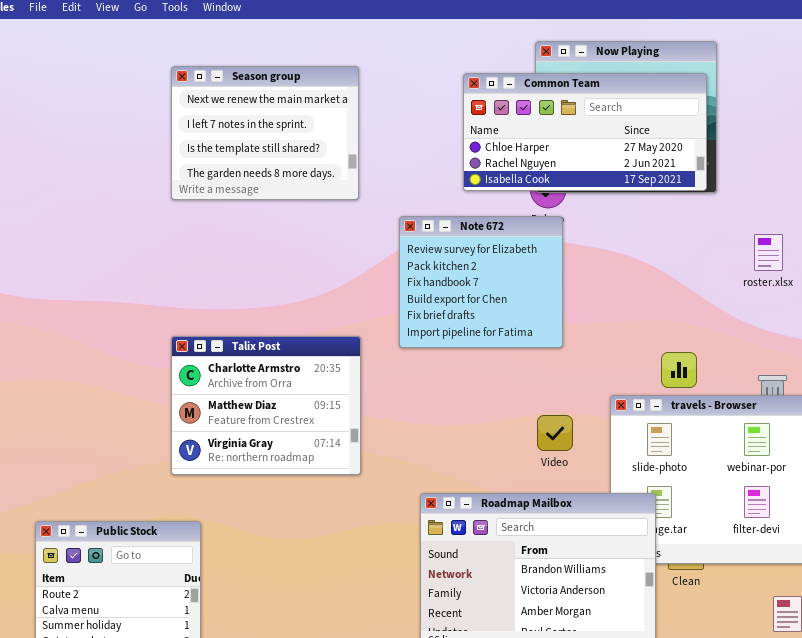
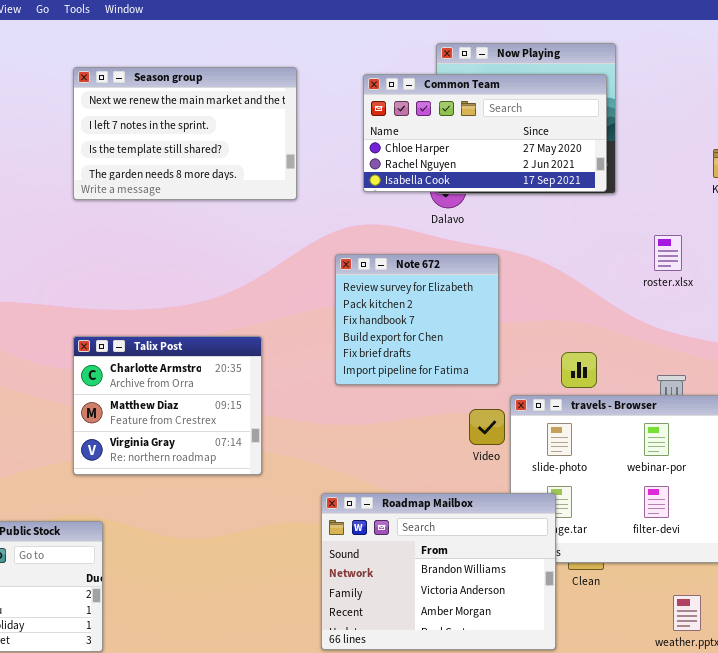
Season group: [171,66,359,200] -> [73,67,297,200], resized
Note 672: [399,216,563,348] -> [335,254,499,385], moved
Video: [537,415,573,451] -> [469,409,505,445], moved

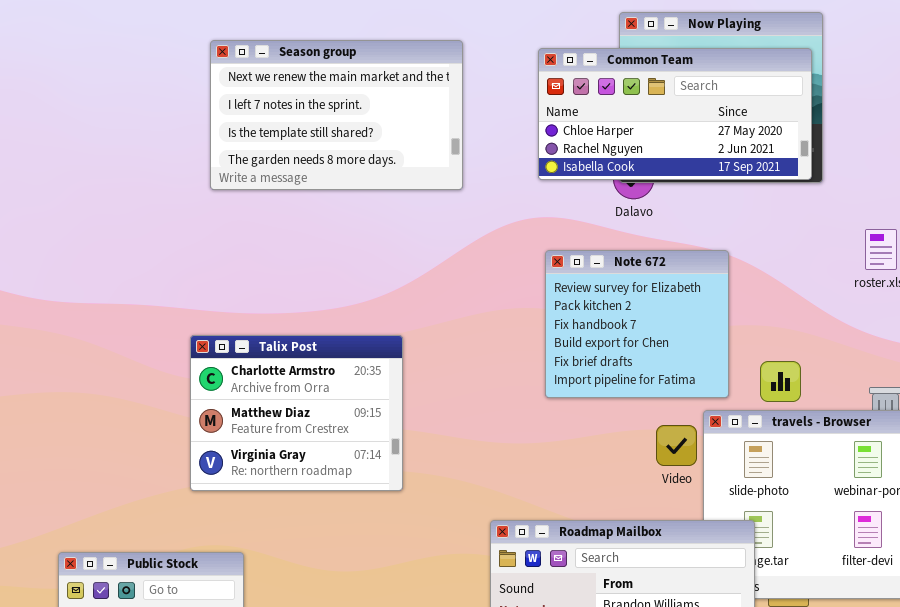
Note 672: [335,254,499,385] -> [545,250,729,398], moved
Talix Post: [73,336,262,475] -> [190,335,403,491], moved

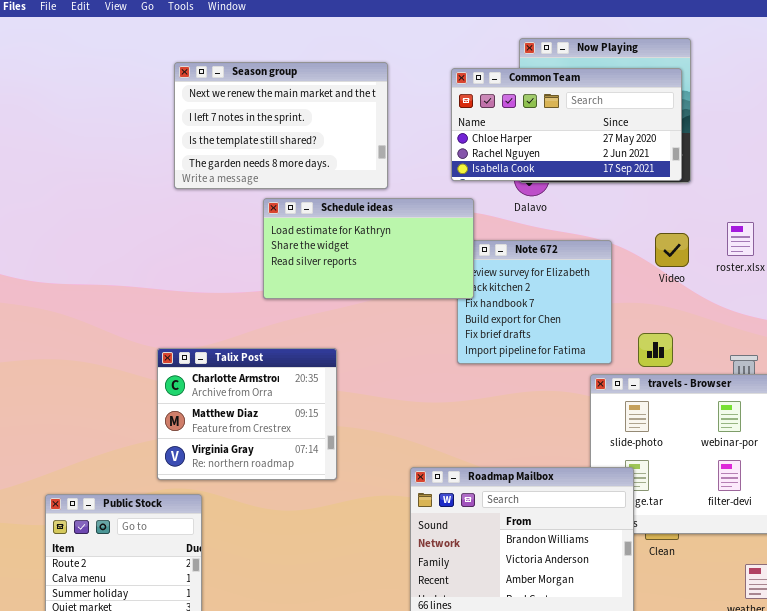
Schedule ideas: none -> [263,198,474,299], opened
Talix Post: [190,335,403,491] -> [157,348,337,480], moved
Video: [656,425,697,466] -> [655,233,689,267], moved

